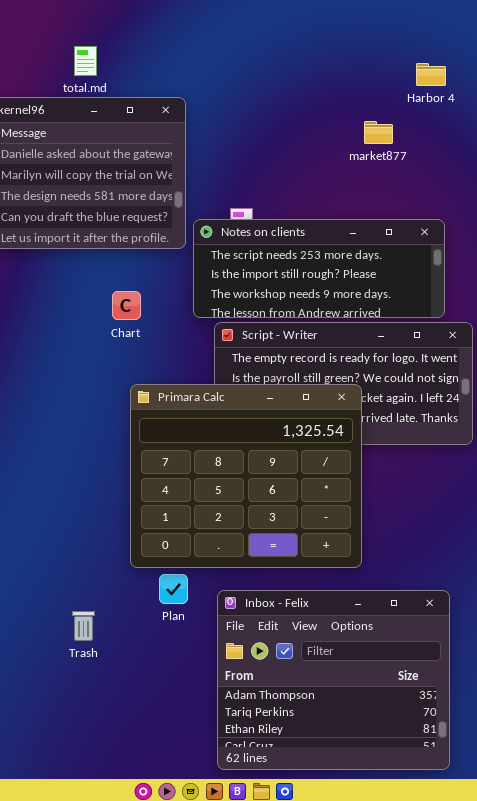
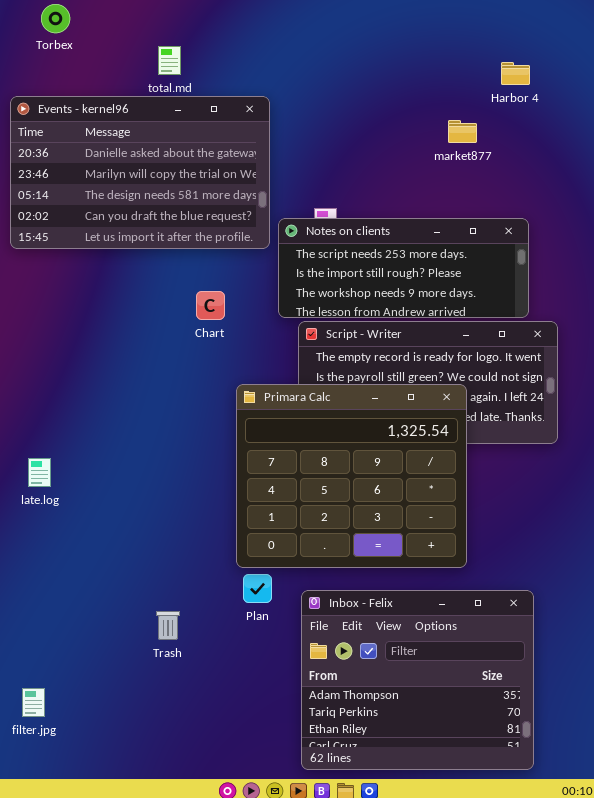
Primara Calc: [130,384,362,568] -> [236,384,467,568], moved

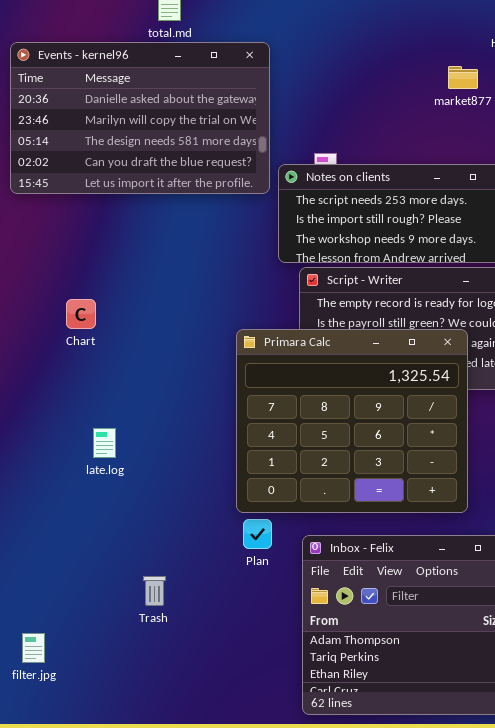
Chart: [196,291,225,320] -> [66,299,96,329], moved
late.log: [28,458,51,487] -> [93,428,116,458], moved
Trash: [156,611,180,640] -> [143,576,166,606], moved

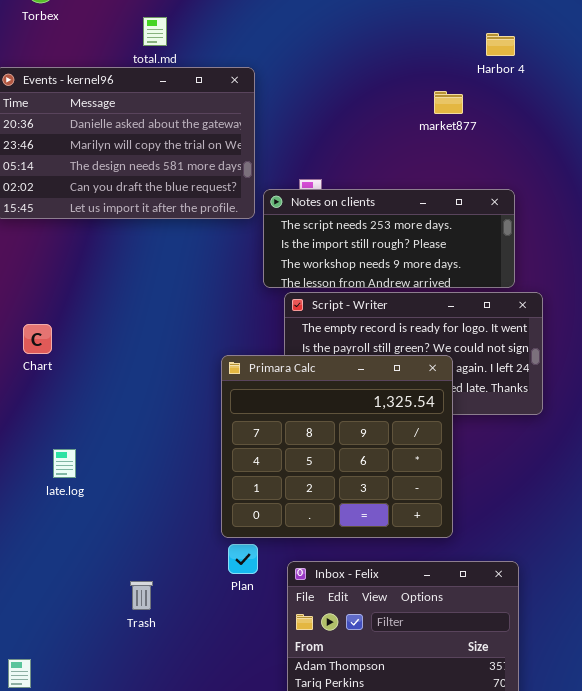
Chart: [66,299,96,329] -> [23,324,52,354], moved
late.log: [93,428,116,458] -> [53,449,76,478], moved
Trash: [143,576,166,606] -> [130,581,153,610], moved

